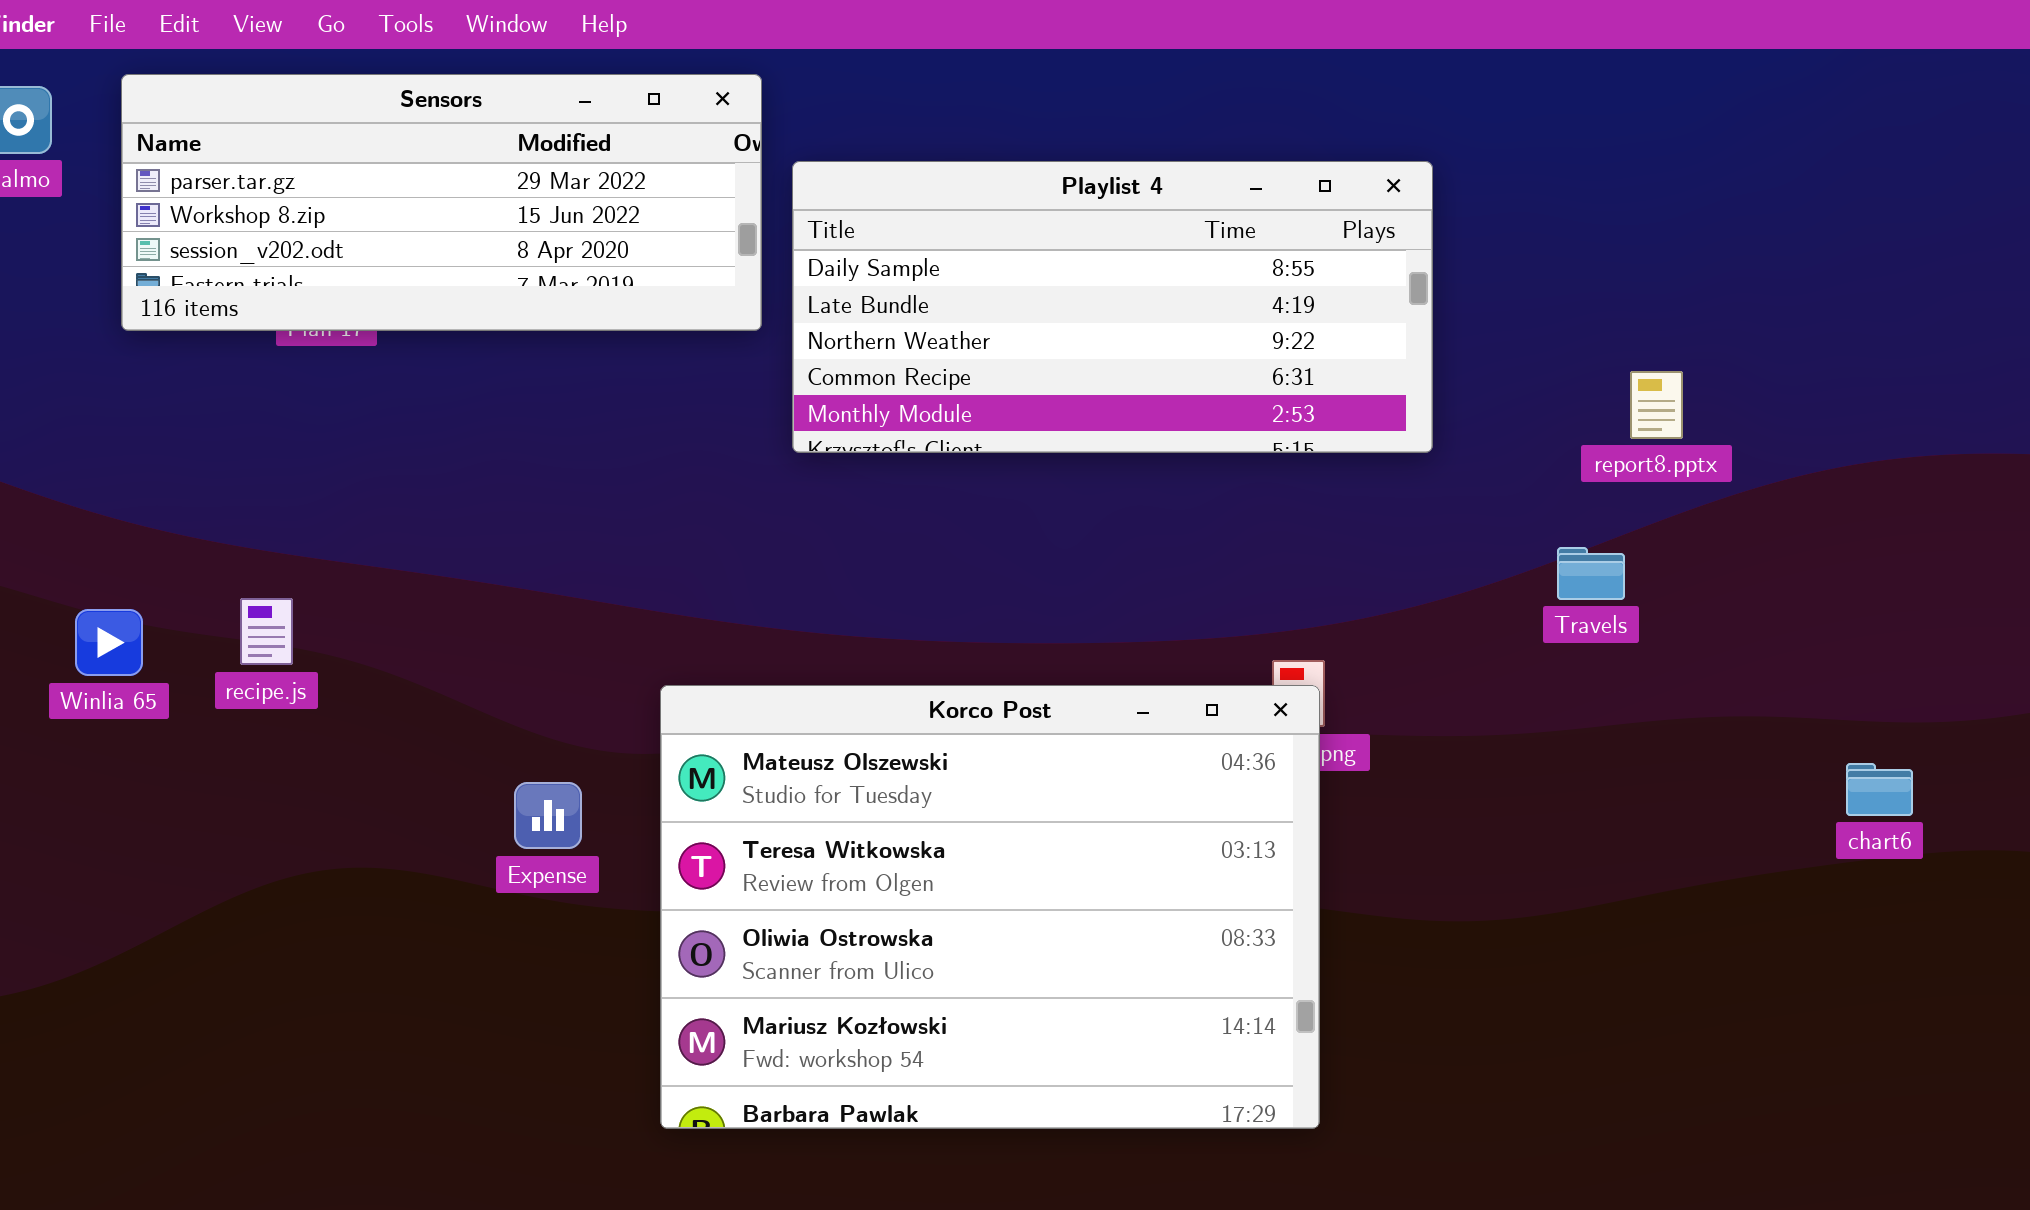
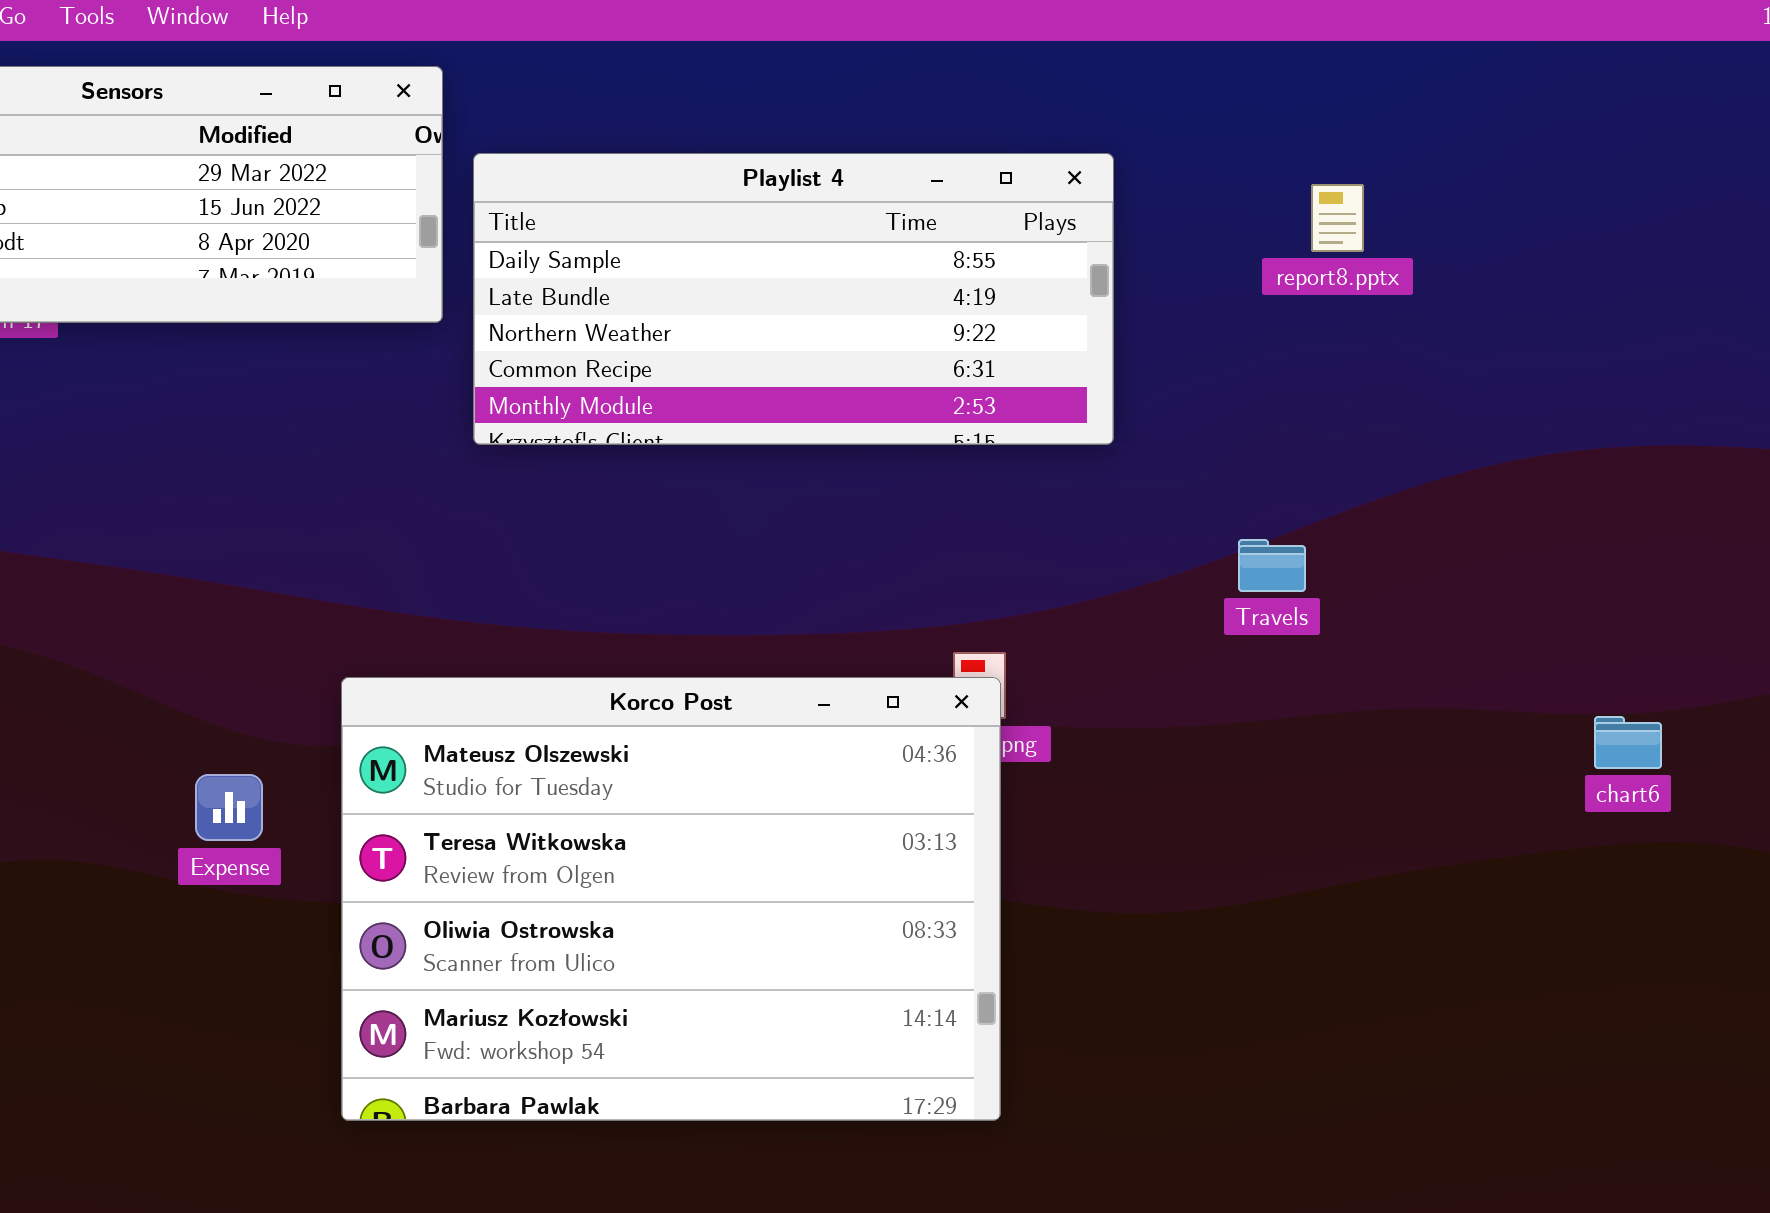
report8.pptx: [1630,371,1683,439] -> [1311,184,1364,252], moved
chart6: [1846,763,1913,816] -> [1594,716,1662,769], moved

